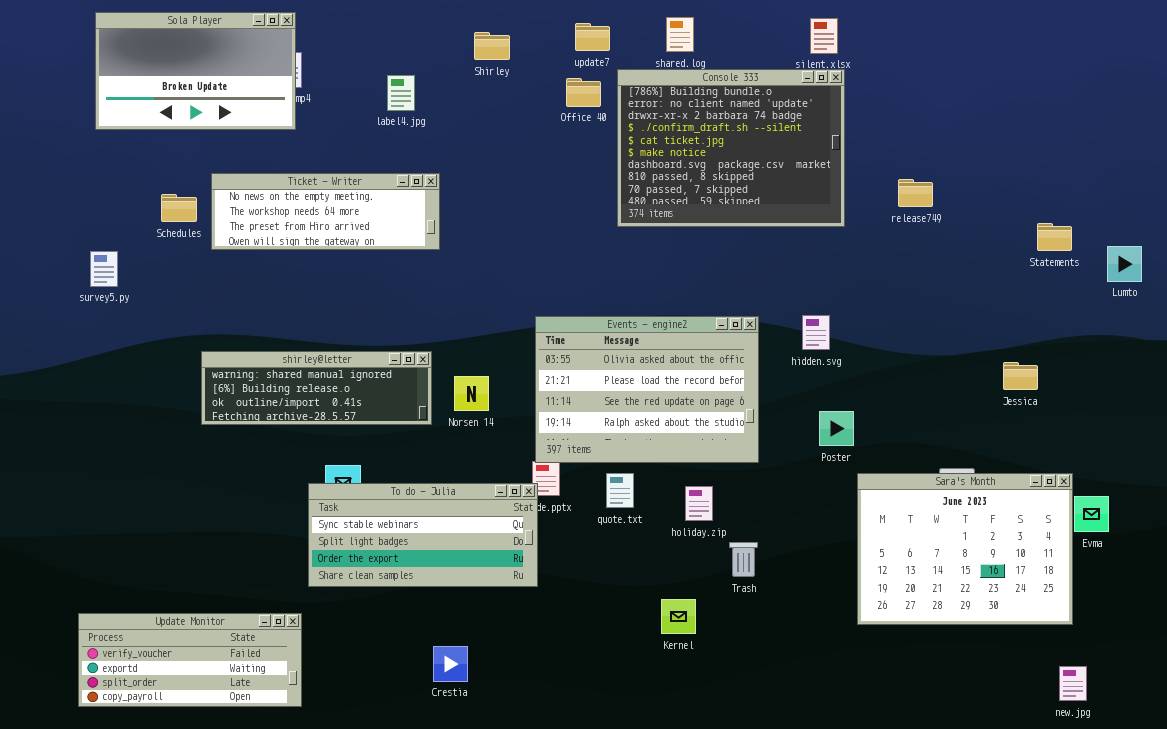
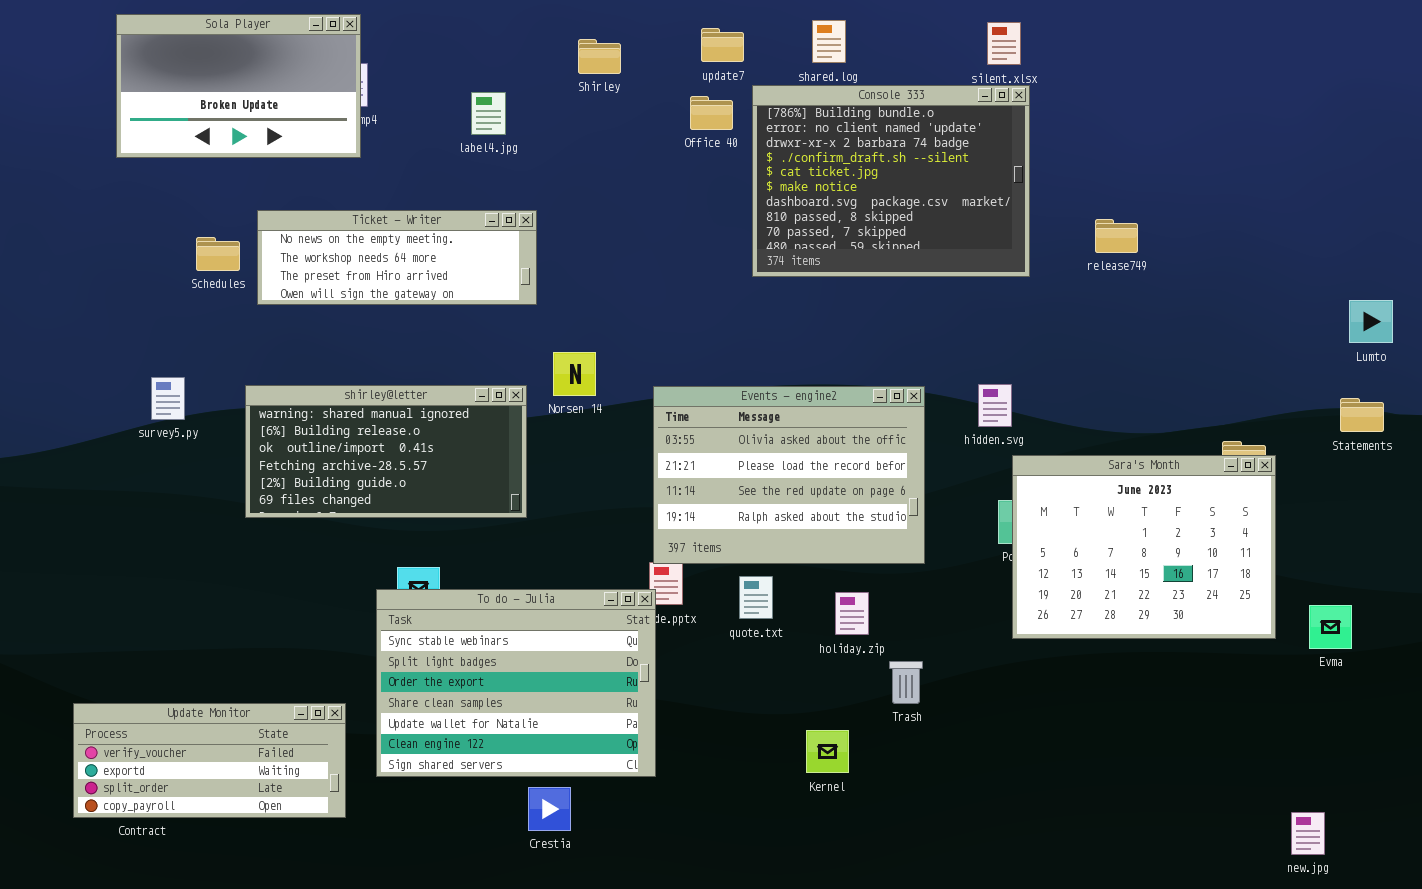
Statements: [1037,223,1072,251] -> [1340,398,1384,432], moved
survey5.py: [90,251,118,287] -> [151,377,185,420], moved
shirley@letter: [201,351,432,425] -> [245,385,527,518], resized
Norsen 14: [454,376,489,411] -> [553,352,596,396], moved
Sara's Month: [857,473,1073,625] -> [1012,455,1276,639], moved
To do - Julia: [308,483,538,587] -> [376,589,656,777], resized
Update Monitor: [78,613,302,707] -> [73,703,346,818], moved

